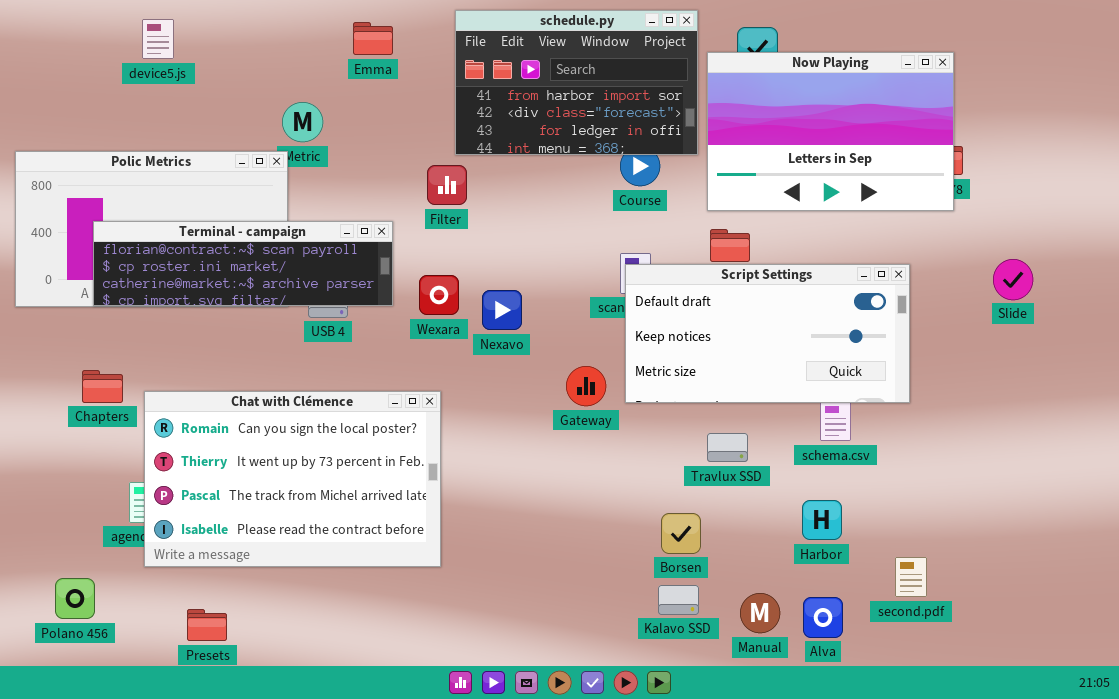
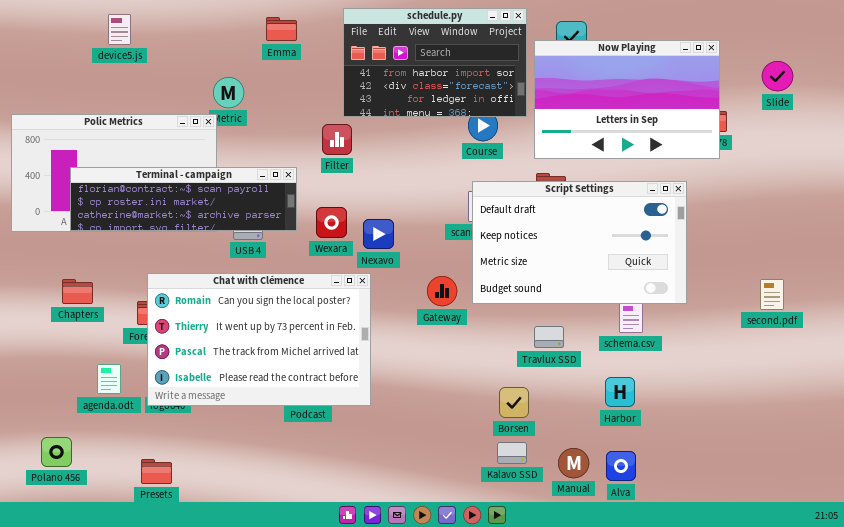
Slide: [993,259,1033,300] -> [762,61,793,91], moved
Script Settings: [625,264,910,403] -> [472,181,687,304], resized
Chat with Clémence: [144,391,441,567] -> [147,273,371,406], moved
second.pdf: [895,557,927,597] -> [760,279,784,310], moved

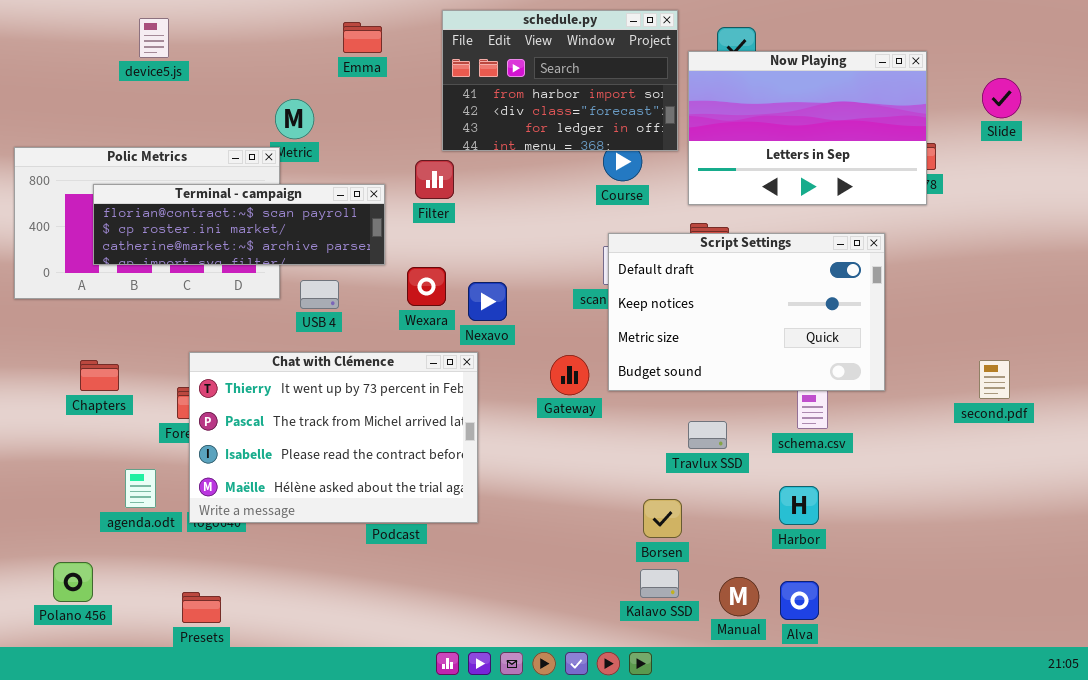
Terminal - campaign: [70,167,297,231] -> [93,184,385,265], moved
Chat with Clémence: [147,273,371,406] -> [189,352,478,523], scrolled down 1 row

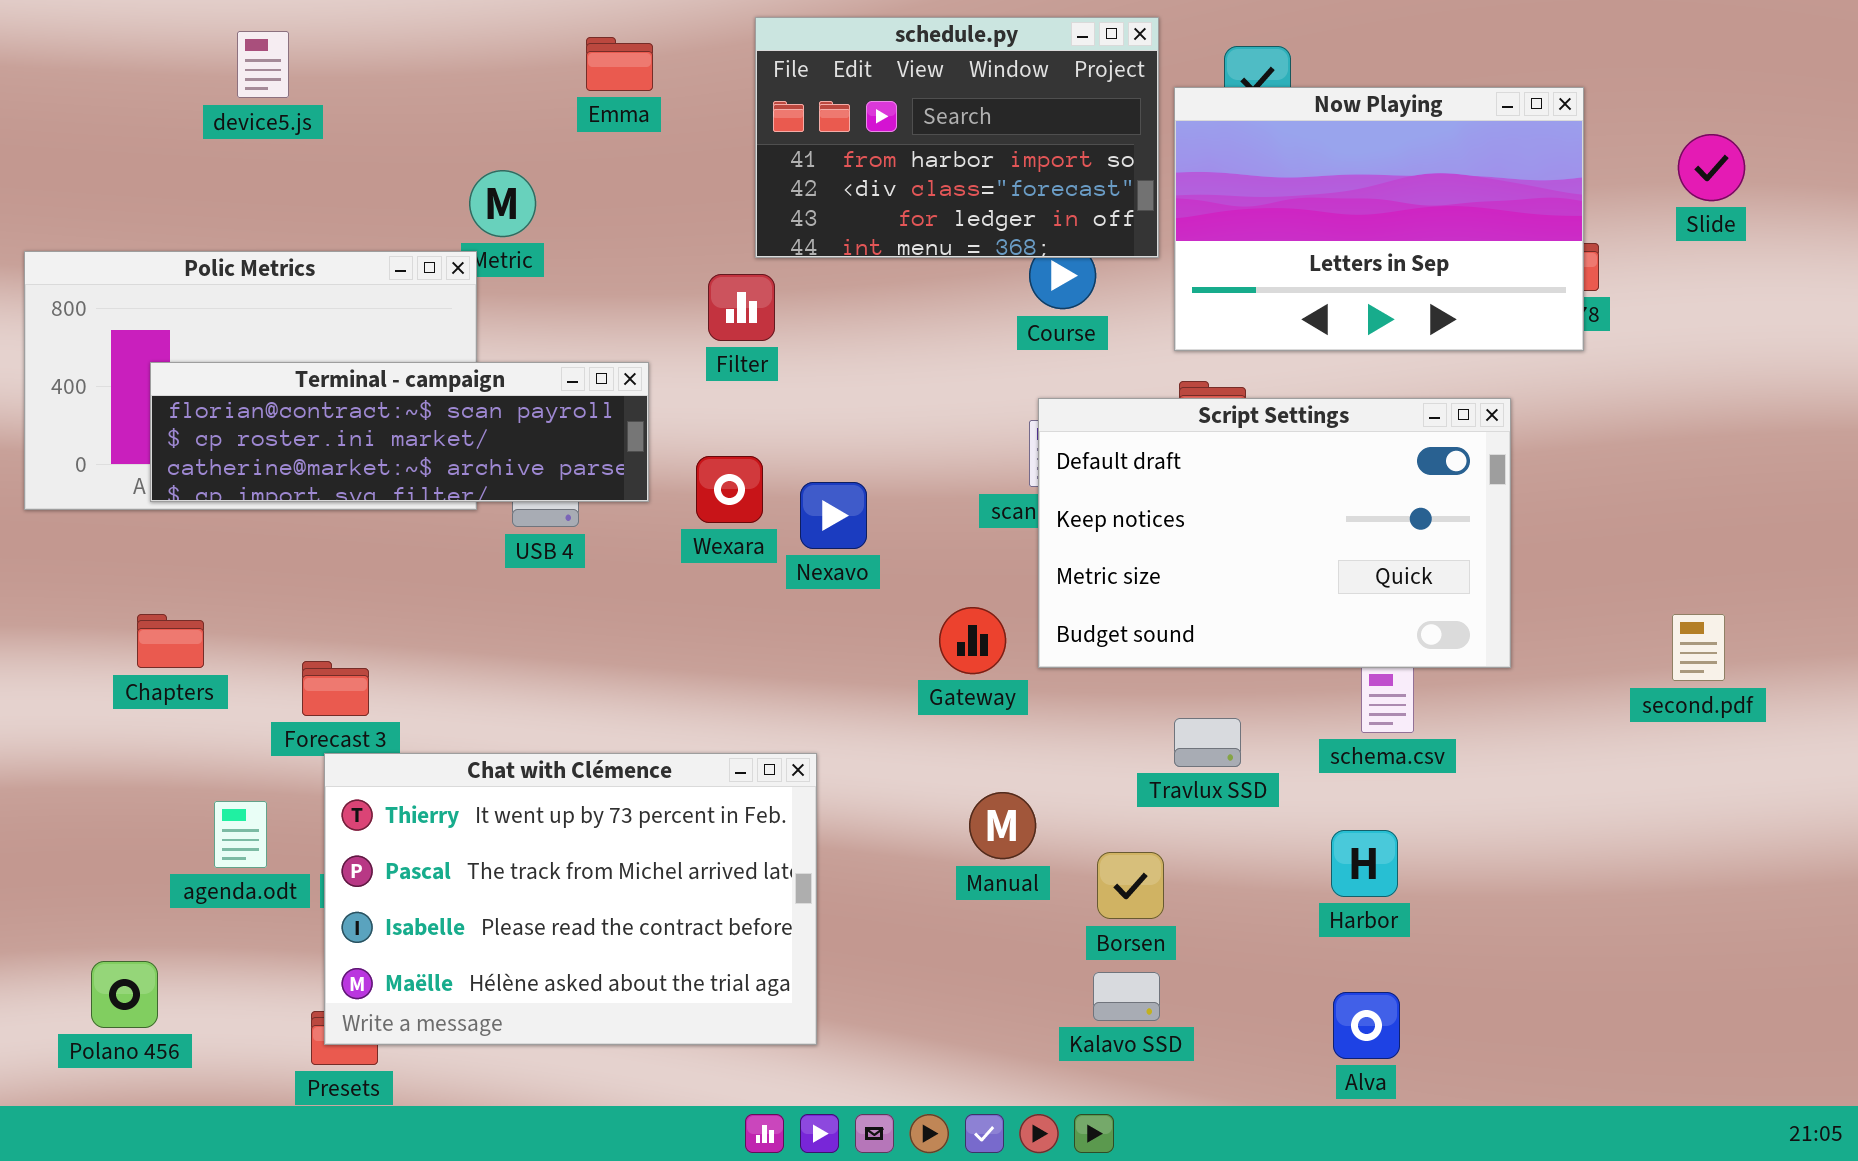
Terminal - campaign: [93,184,385,265] -> [150,362,649,502], moved
Chat with Clémence: [189,352,478,523] -> [324,753,817,1045], moved
Manual: [719,577,759,616] -> [969,792,1036,859], moved

